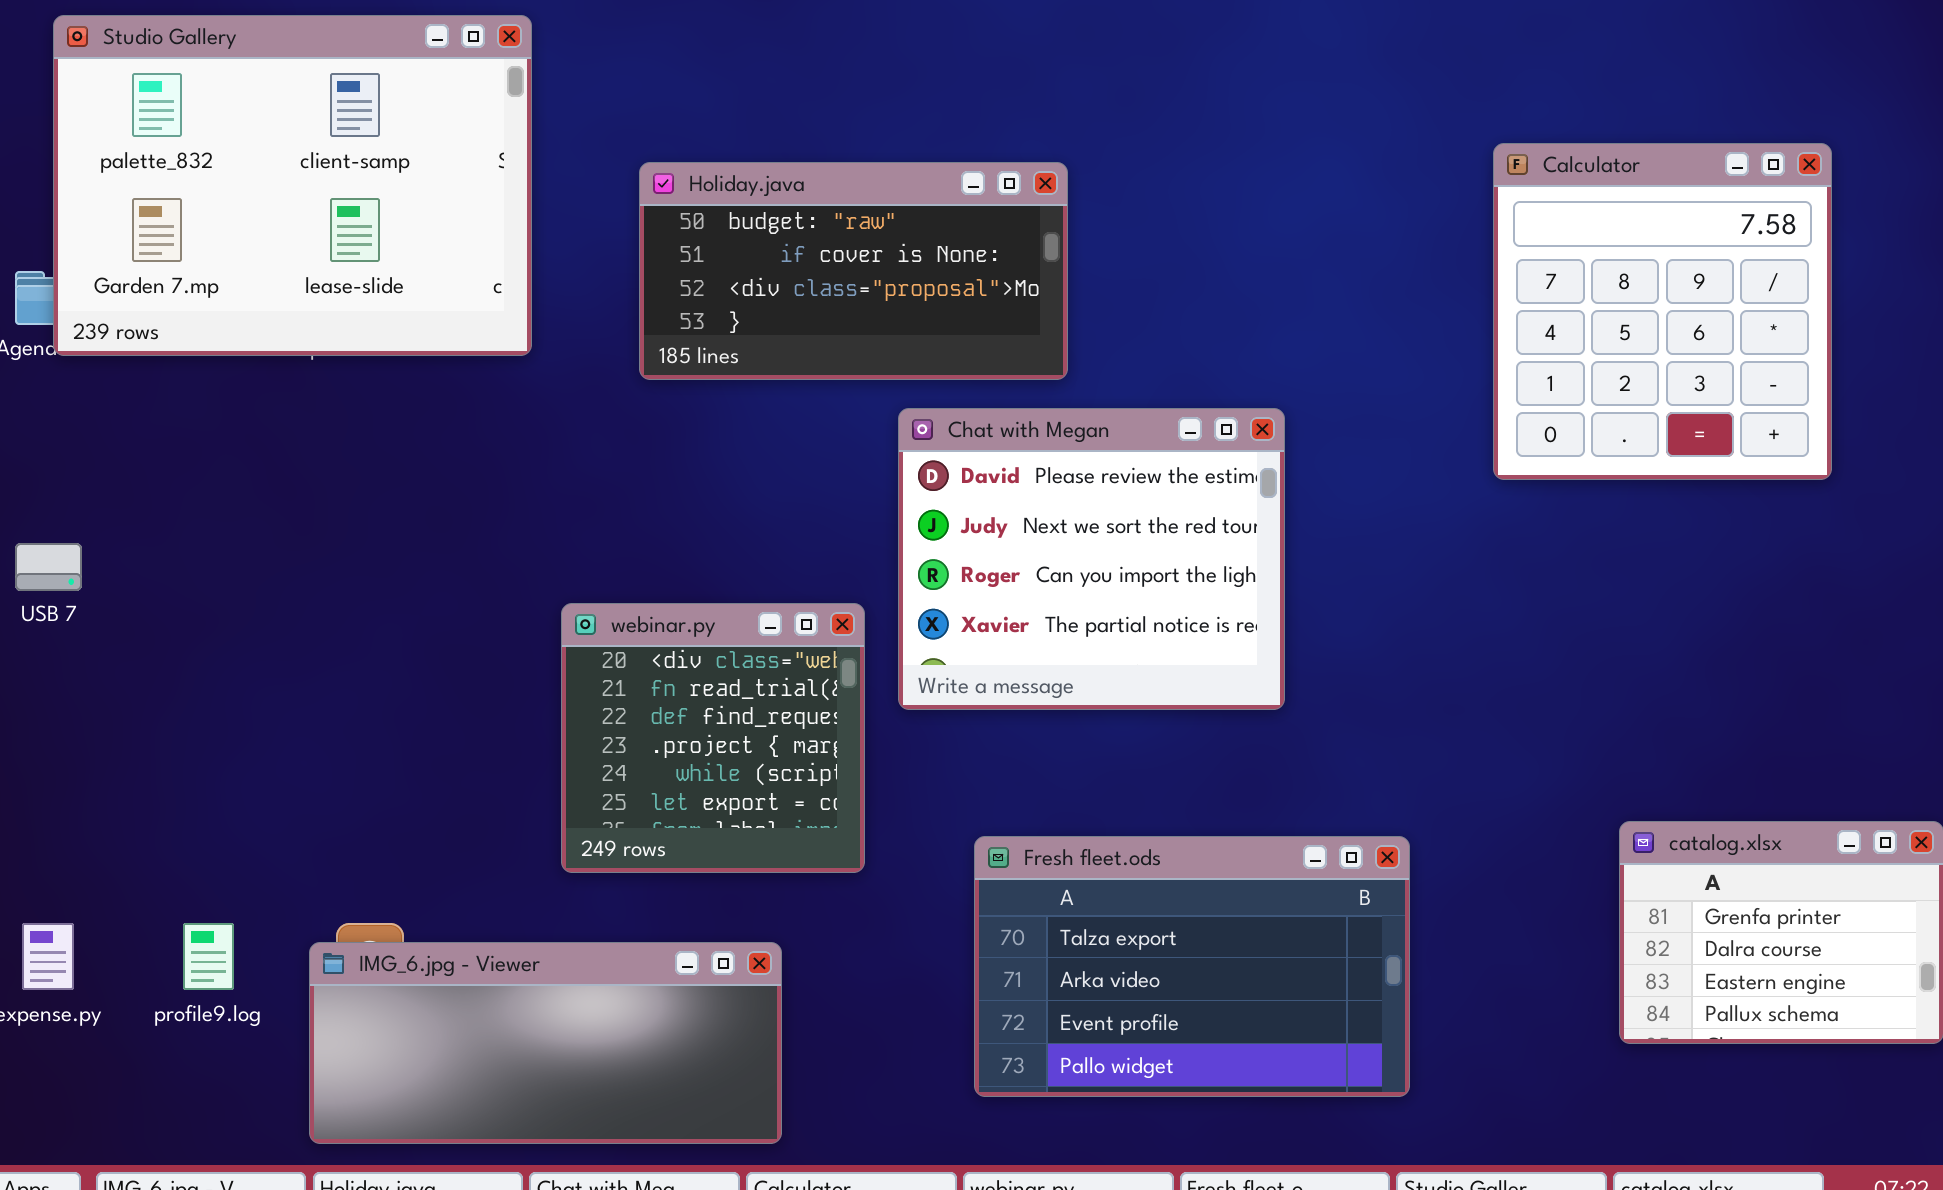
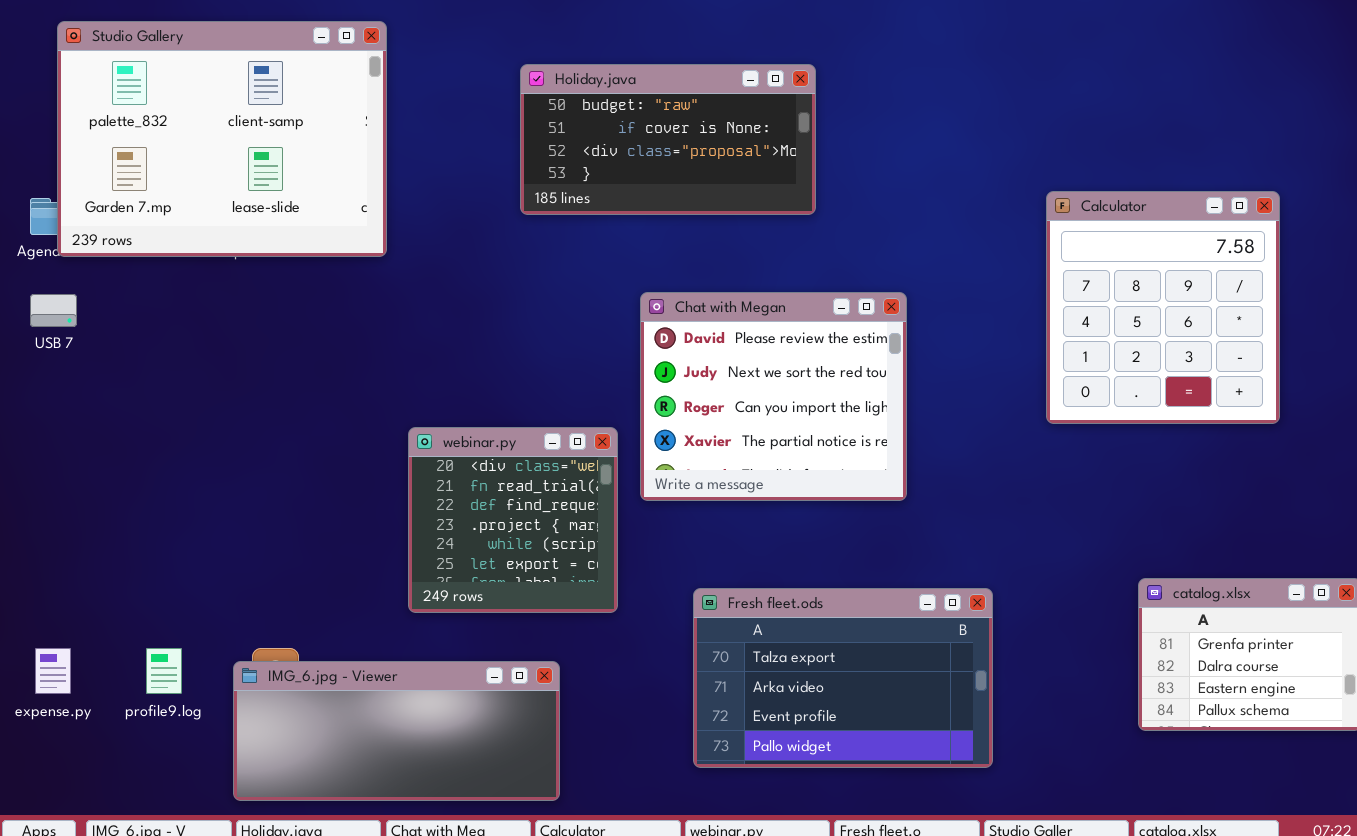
Calculator: [1493,143,1832,480] -> [1046,191,1280,424], moved
Holiday.java: [639,162,1068,380] -> [520,64,816,215], moved
USB 7: [15,543,82,591] -> [30,294,77,327], moved

